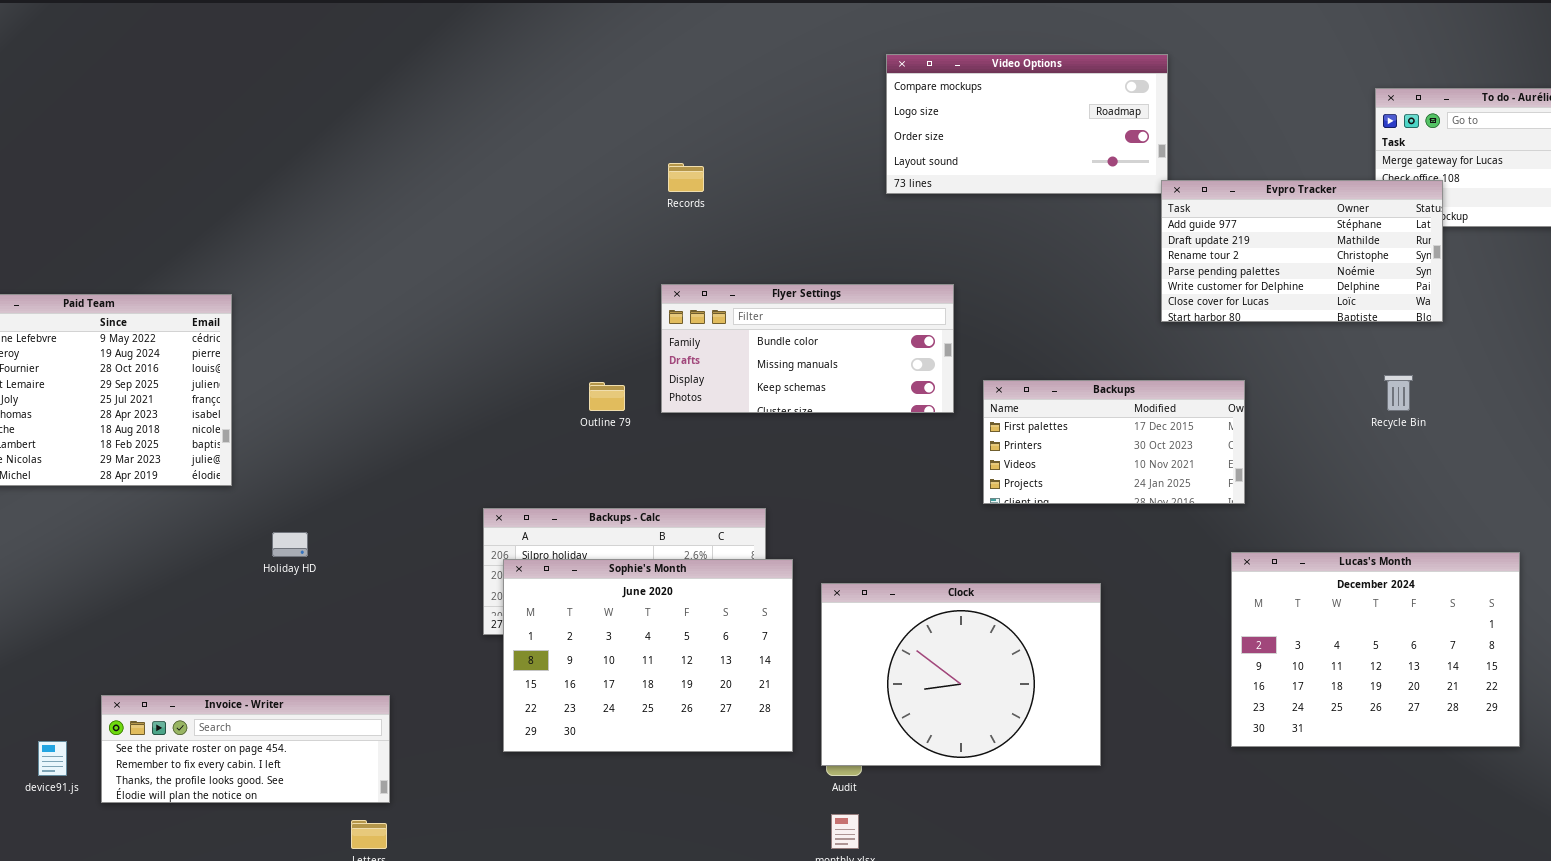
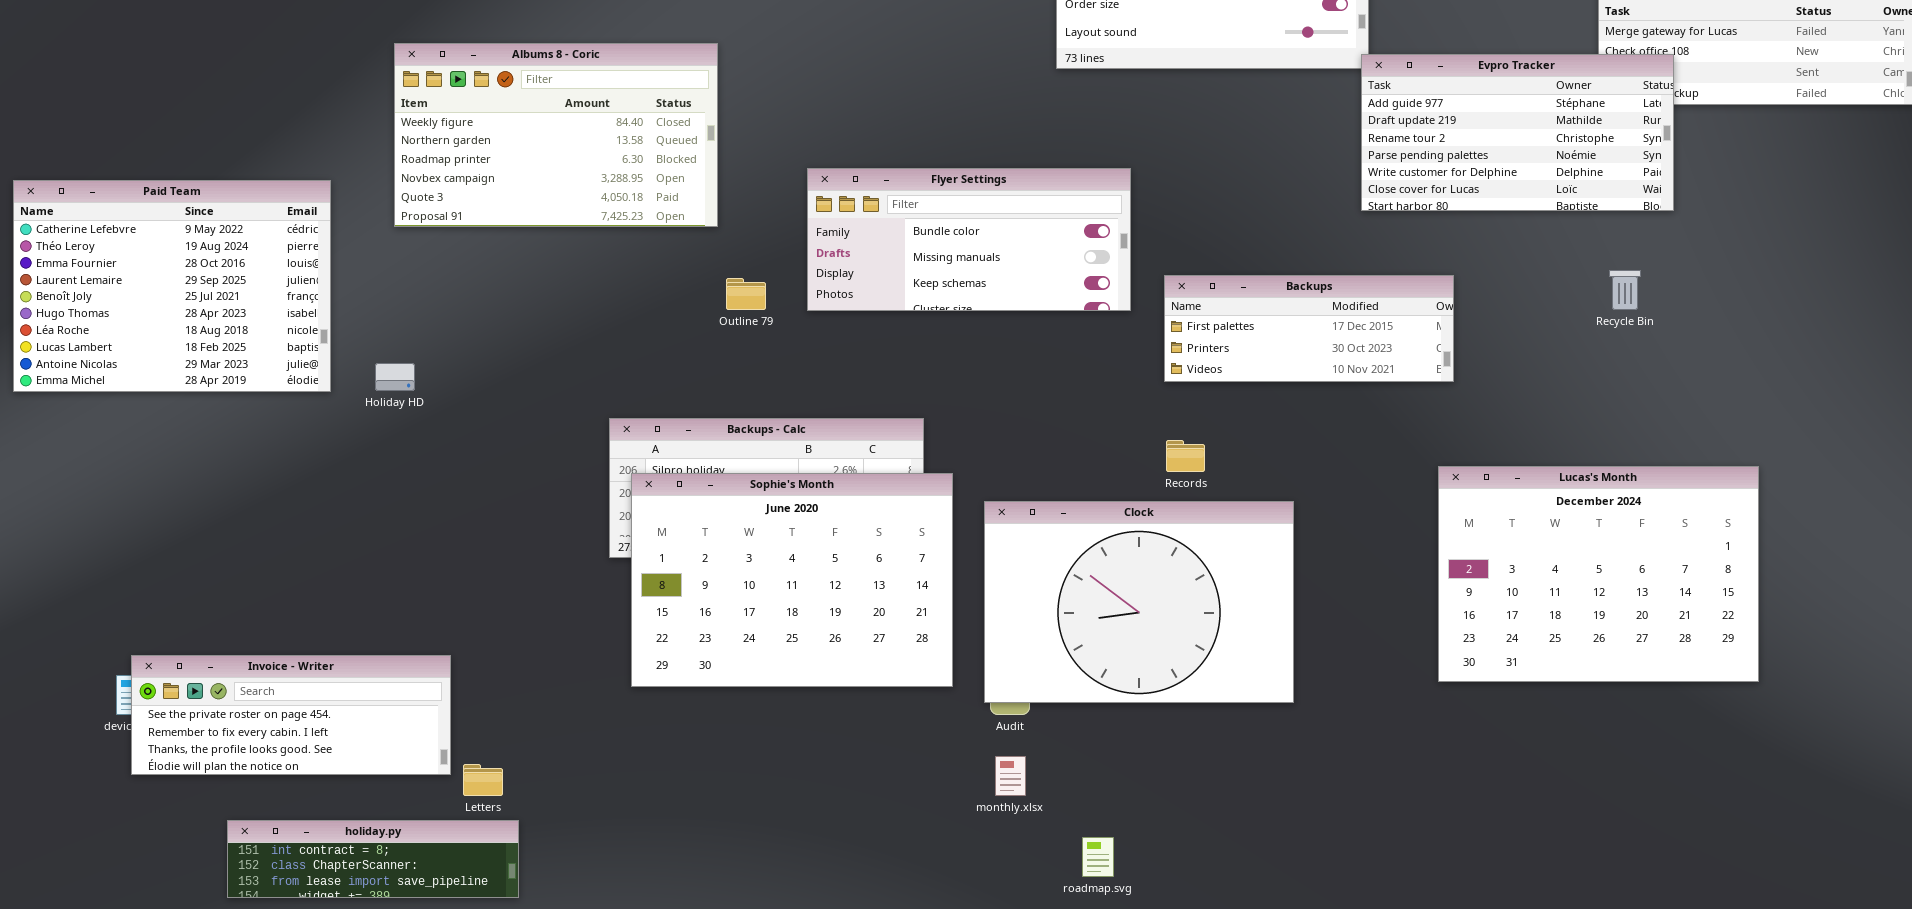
Records: [668,163,704,192] -> [1166,440,1205,472], moved
Albums 8 - Coric: none -> [394,43,718,227], opened
Backups: [983,380,1245,504] -> [1164,275,1454,382], resized
Holiday HD: [272,532,308,557] -> [375,363,415,391], moved
Invoice - Writer: [101,695,390,803] -> [131,655,451,775], moved

